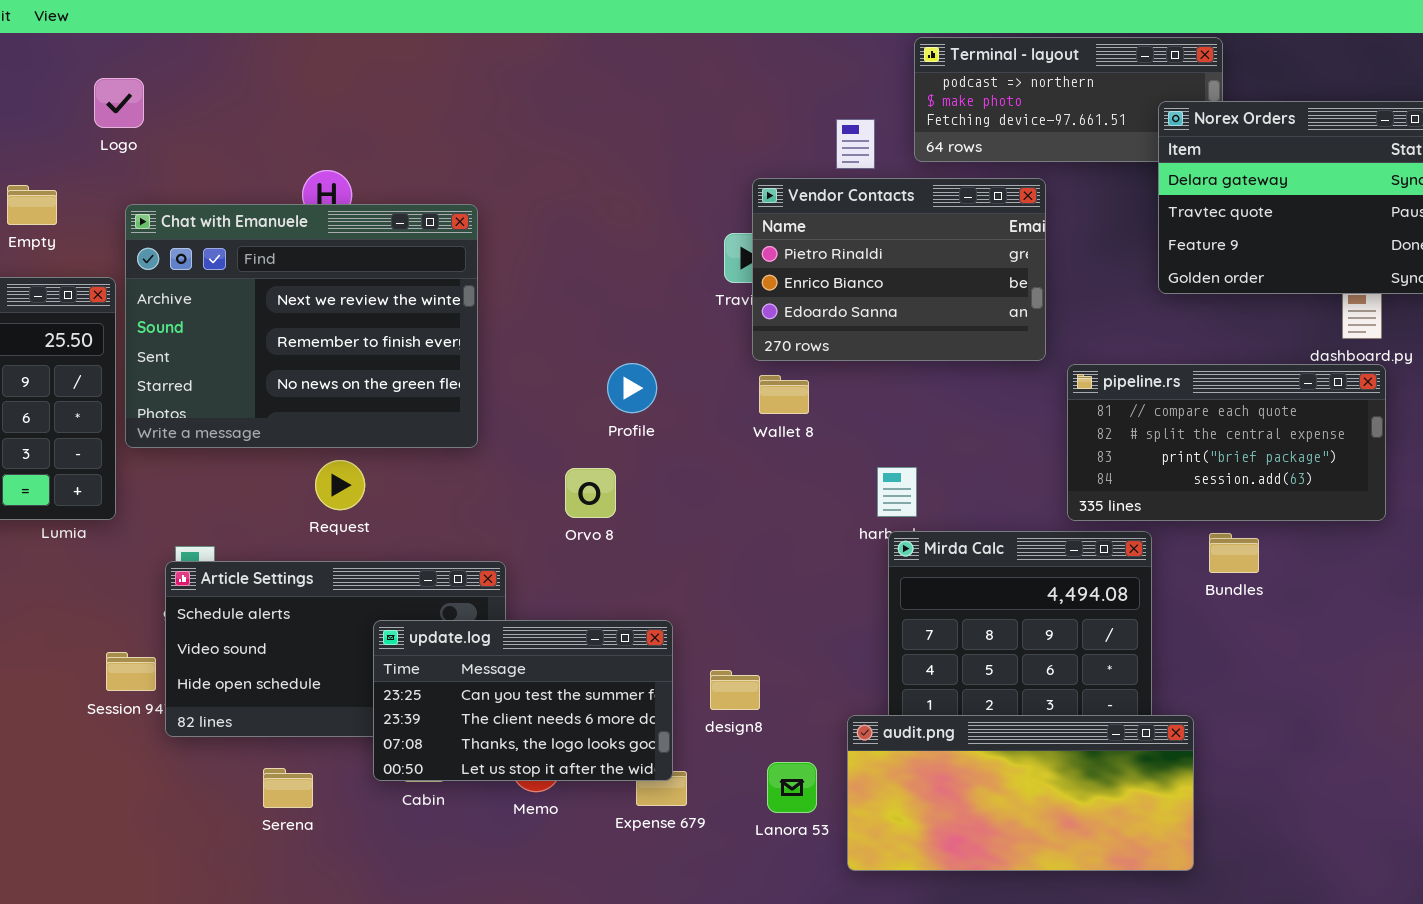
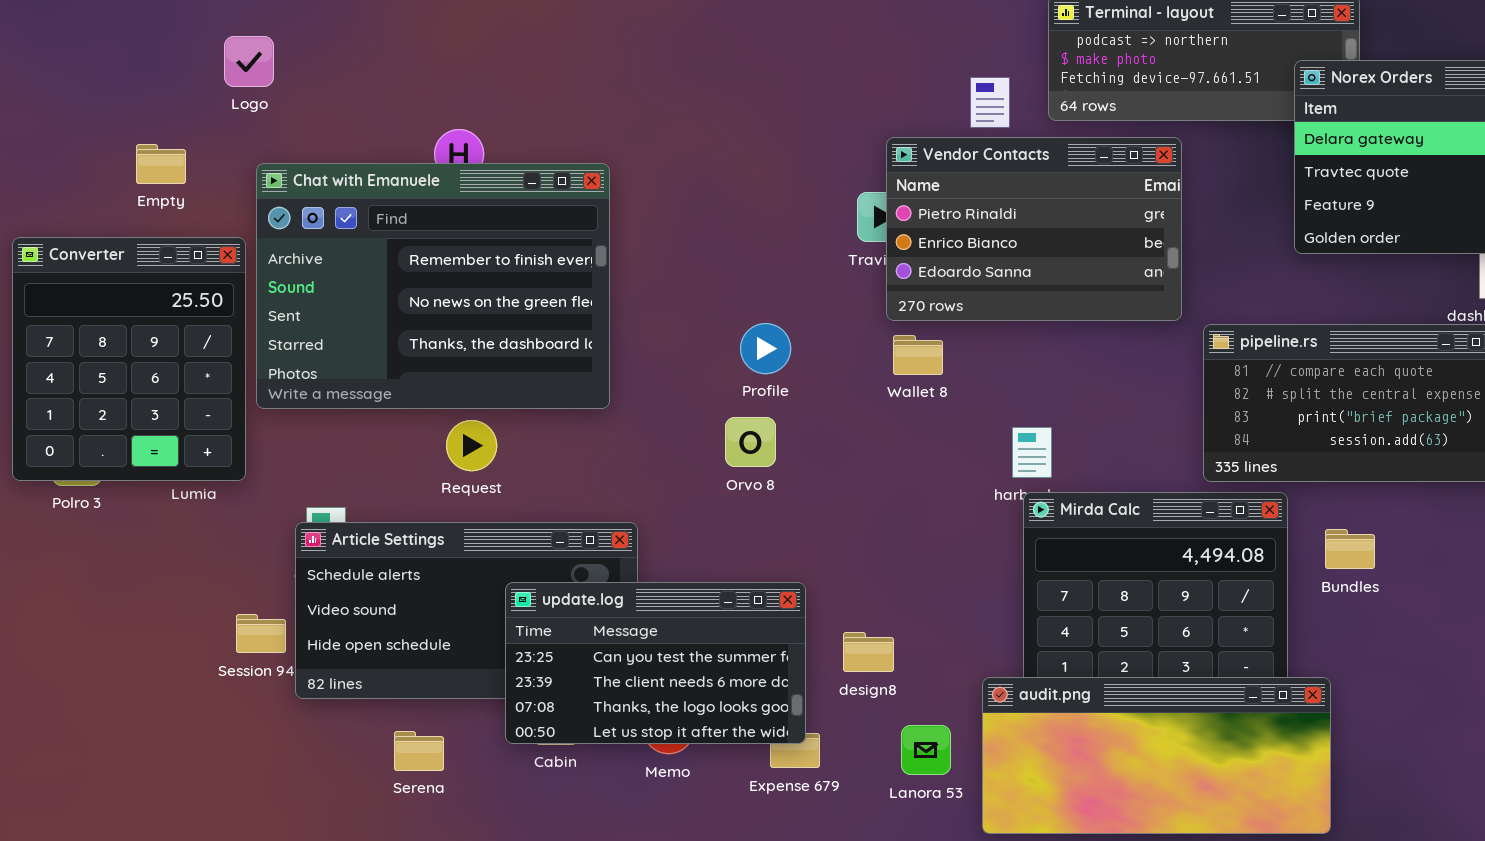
Chat with Emanuele: [125,204,478,448] -> [256,163,610,409], scrolled down 1 row
Orvo 8: [565,468,616,518] -> [725,417,776,467], moved
Bundles: [1209,533,1259,573] -> [1325,529,1375,569], moved

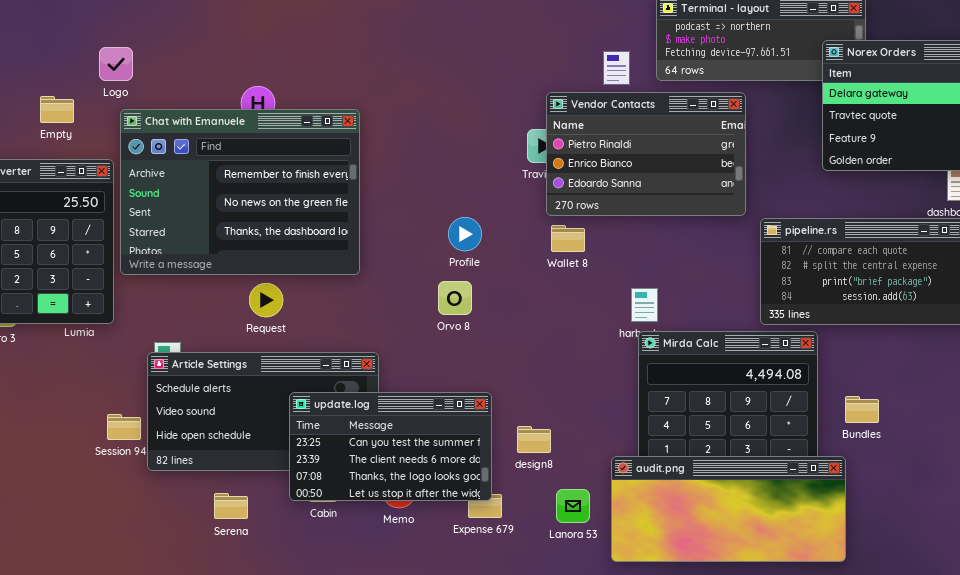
Logo: [224,36,274,87] -> [99,47,133,81], moved
Bundles: [1325,529,1375,569] -> [845,396,879,423], moved

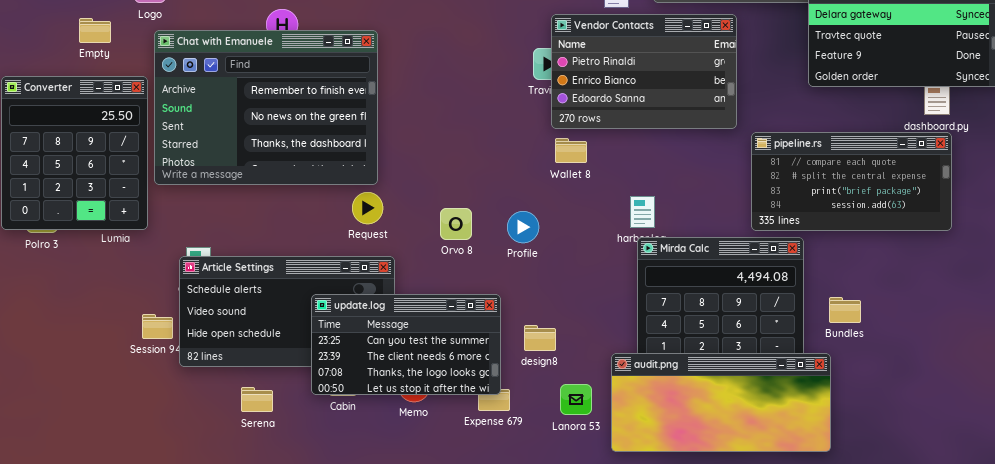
Profile: [448,217,482,251] -> [507,211,539,243], moved
Orvo 8: [438,281,472,315] -> [440,208,472,240], moved
Request: [249,283,283,317] -> [352,192,383,224], moved

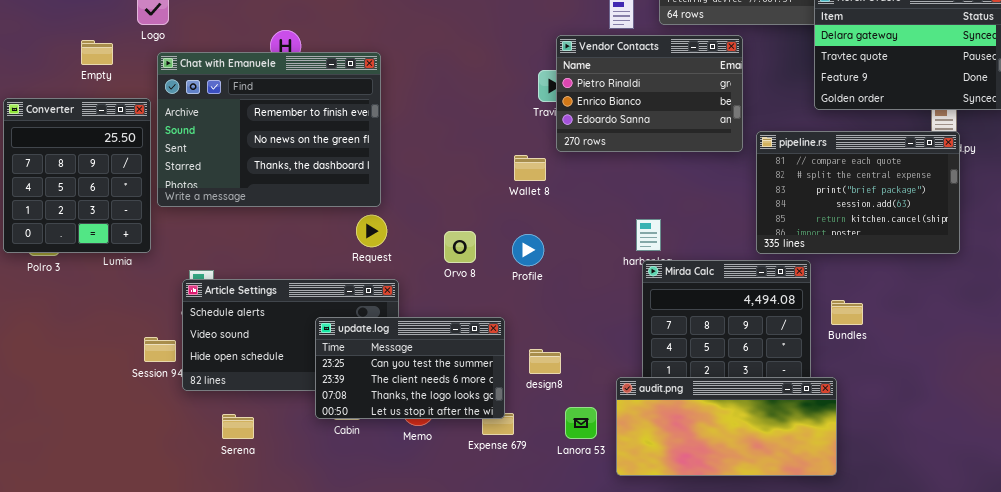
pipeline.rs: [751,132,952,231] -> [756,131,960,254], resized
Wallet 8: [555,138,587,163] -> [514,155,546,181], moved
Bundles: [829,297,861,323] -> [831,300,863,325], moved
Serena: [241,387,273,412] -> [222,414,254,439], moved

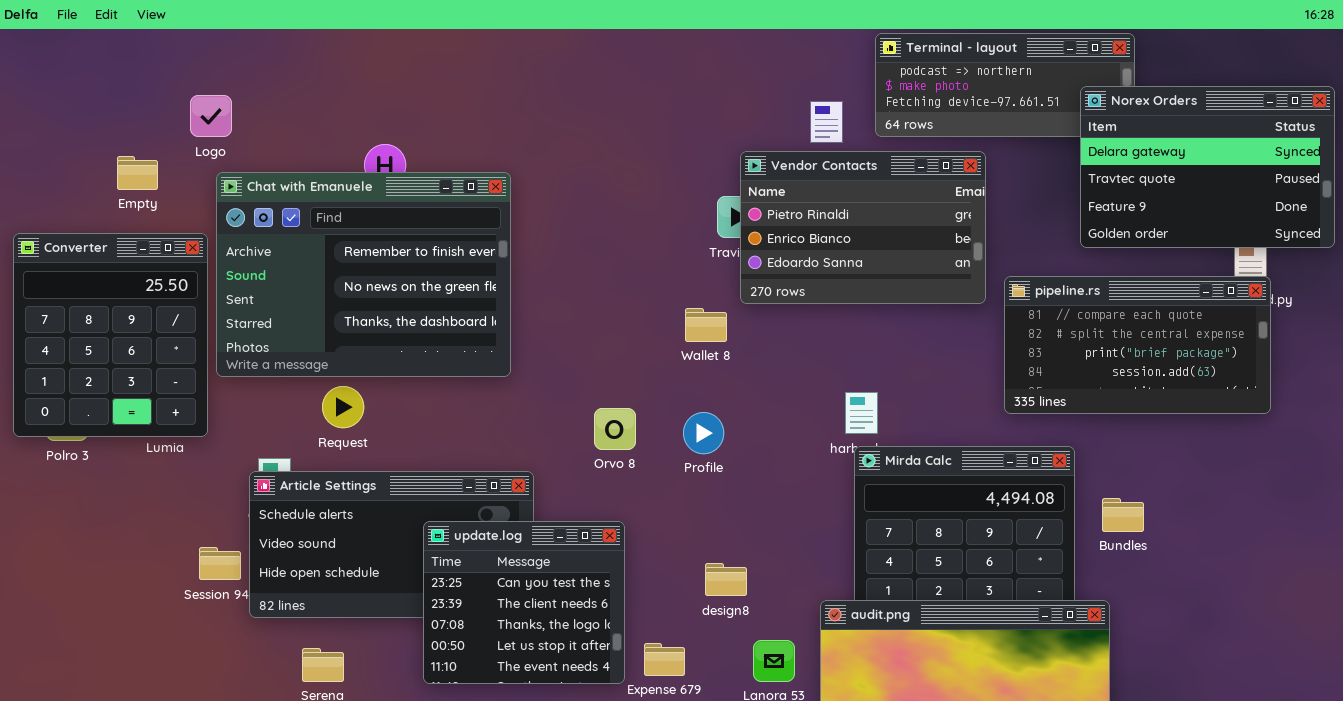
pipeline.rs: [756,131,960,254] -> [1004,276,1271,414], resized
Request: [356,215,387,247] -> [322,386,364,428], moved
update.log: [315,317,505,419] -> [423,521,625,684], resized

